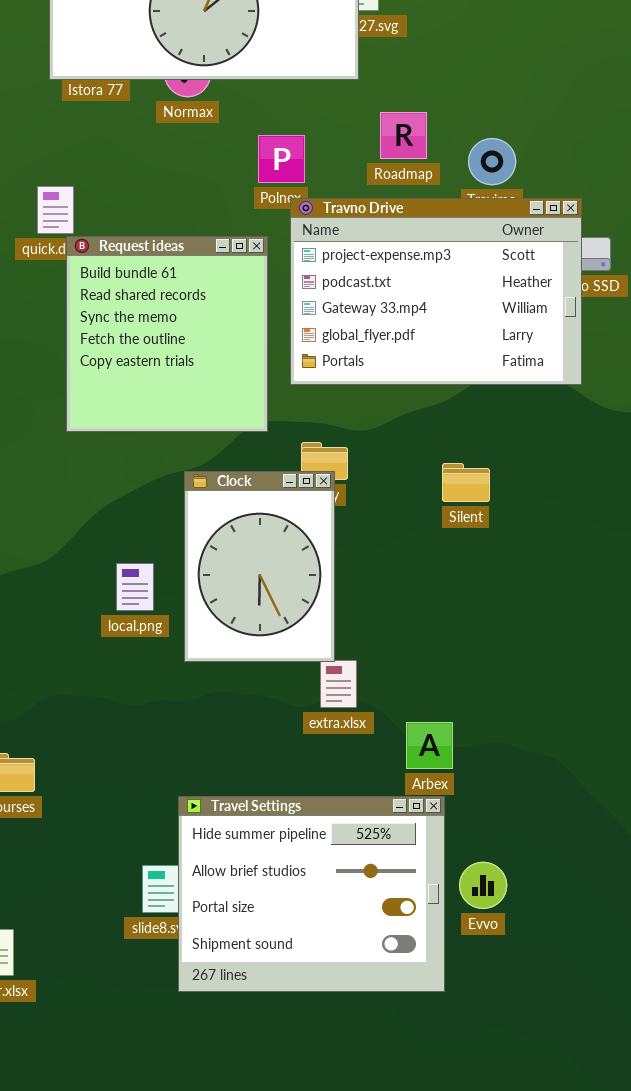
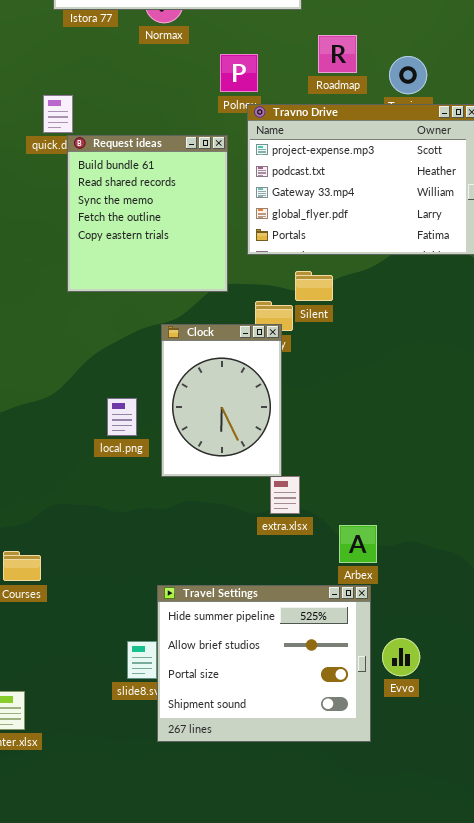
Silent: [442,463,490,502] -> [295,271,333,301], moved

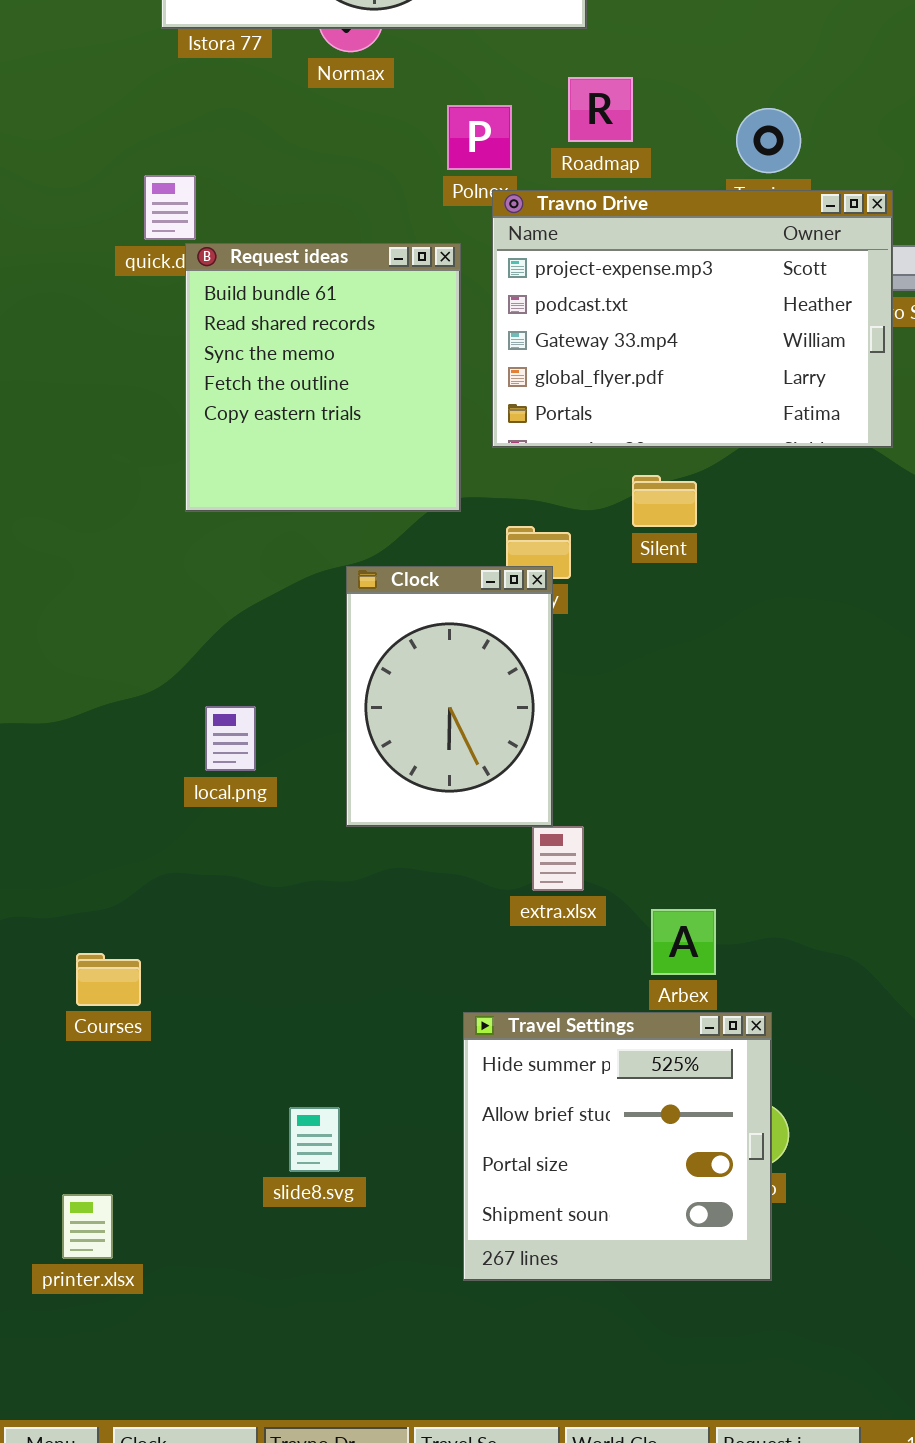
Roadmap: [318,35,357,73] -> [568,77,633,142], moved
Silent: [295,271,333,301] -> [632,475,697,527], moved
local.png: [107,398,137,436] -> [205,706,256,771], moved
Travel Settings: [157,585,371,742] -> [463,1012,772,1281], moved, resized

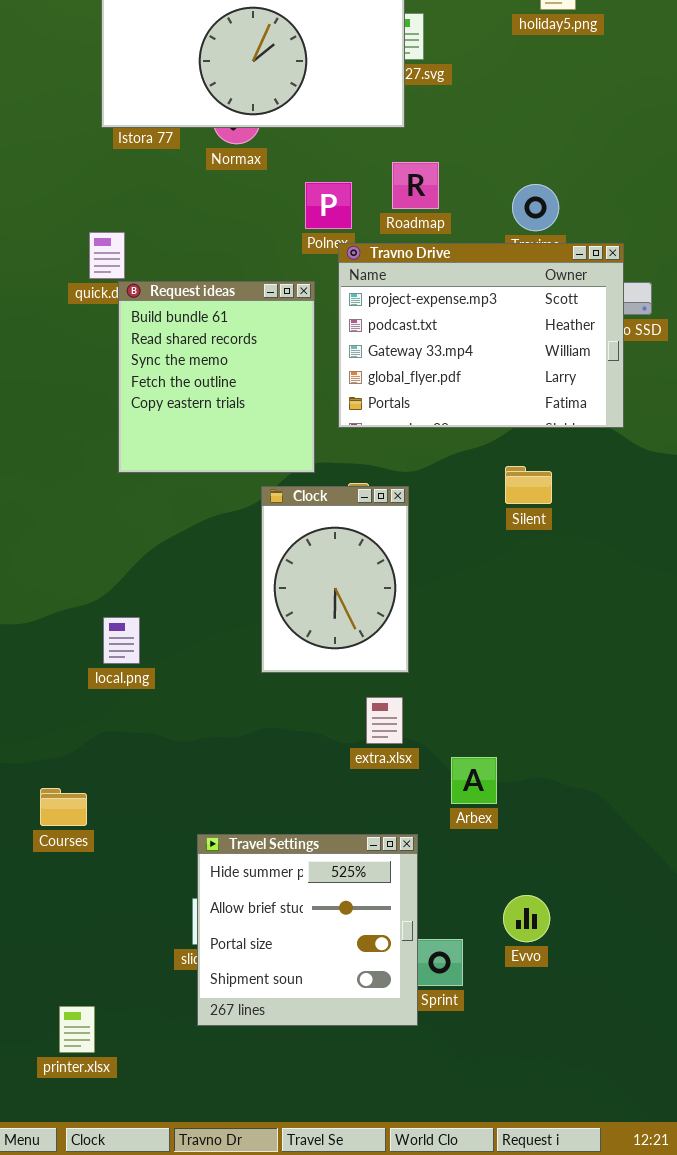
Silent: [632,475,697,527] -> [505,466,552,504], moved
Clock: [346,566,553,827] -> [261,486,409,673], moved
local.png: [205,706,256,771] -> [103,617,140,664], moved
Travel Settings: [463,1012,772,1281] -> [197,834,418,1026], moved
printer.xlsx: [62,1194,113,1259] -> [59,1006,95,1053], moved

